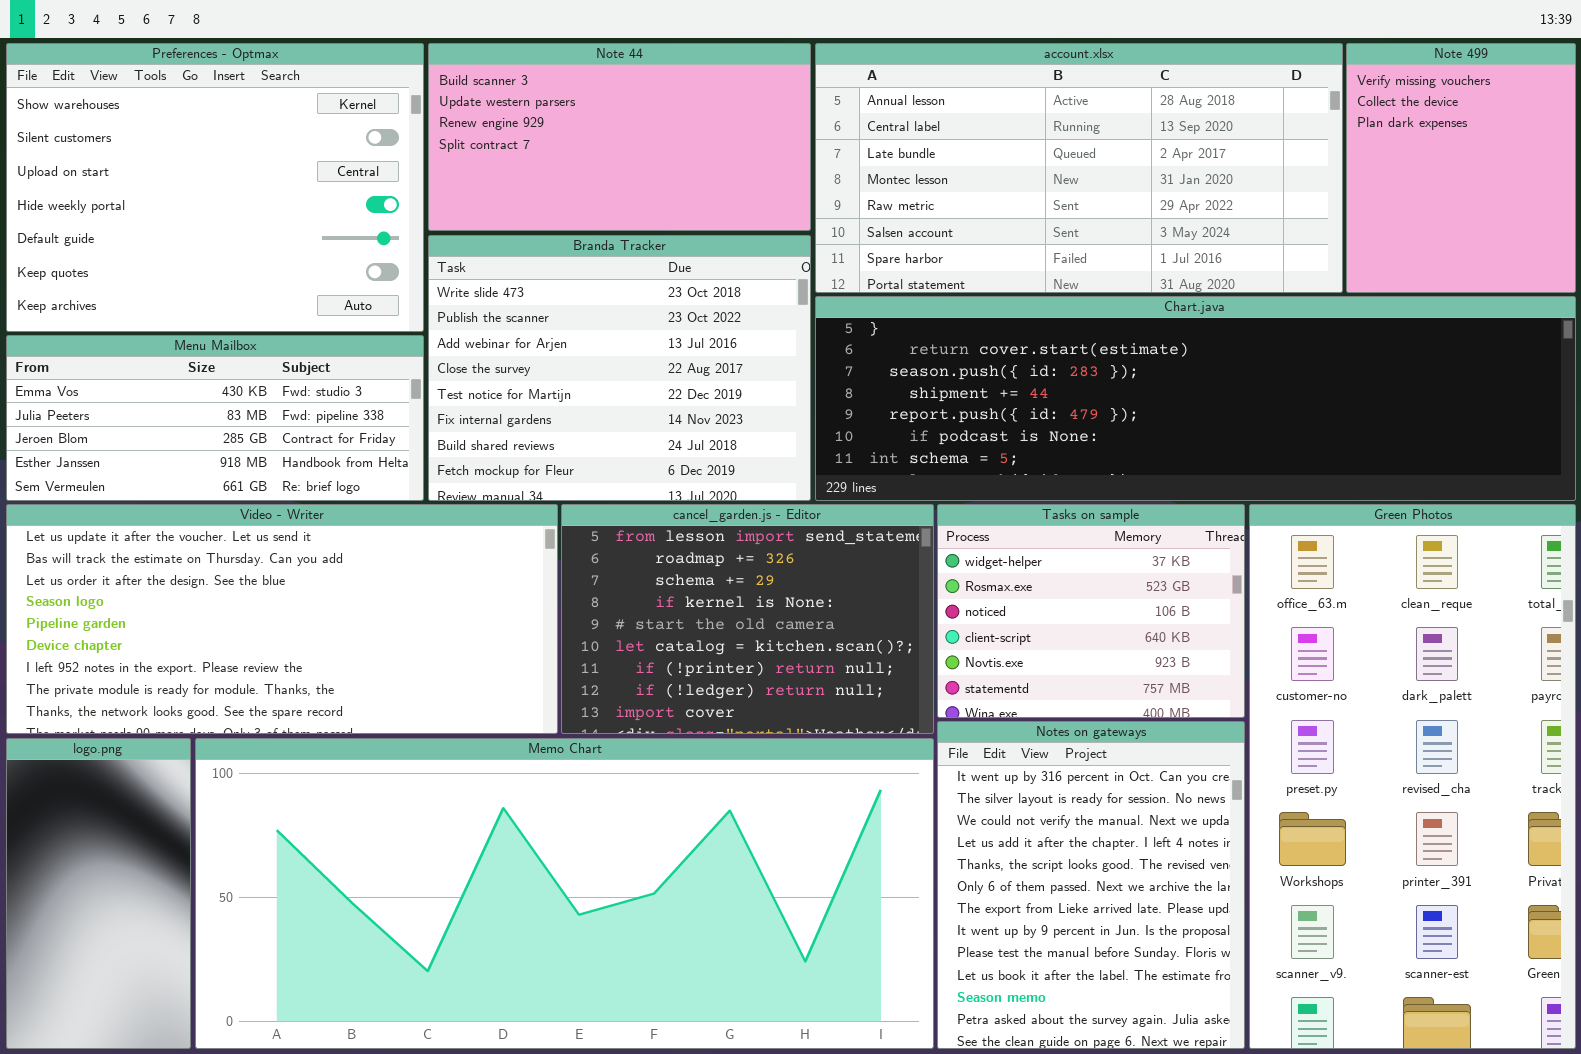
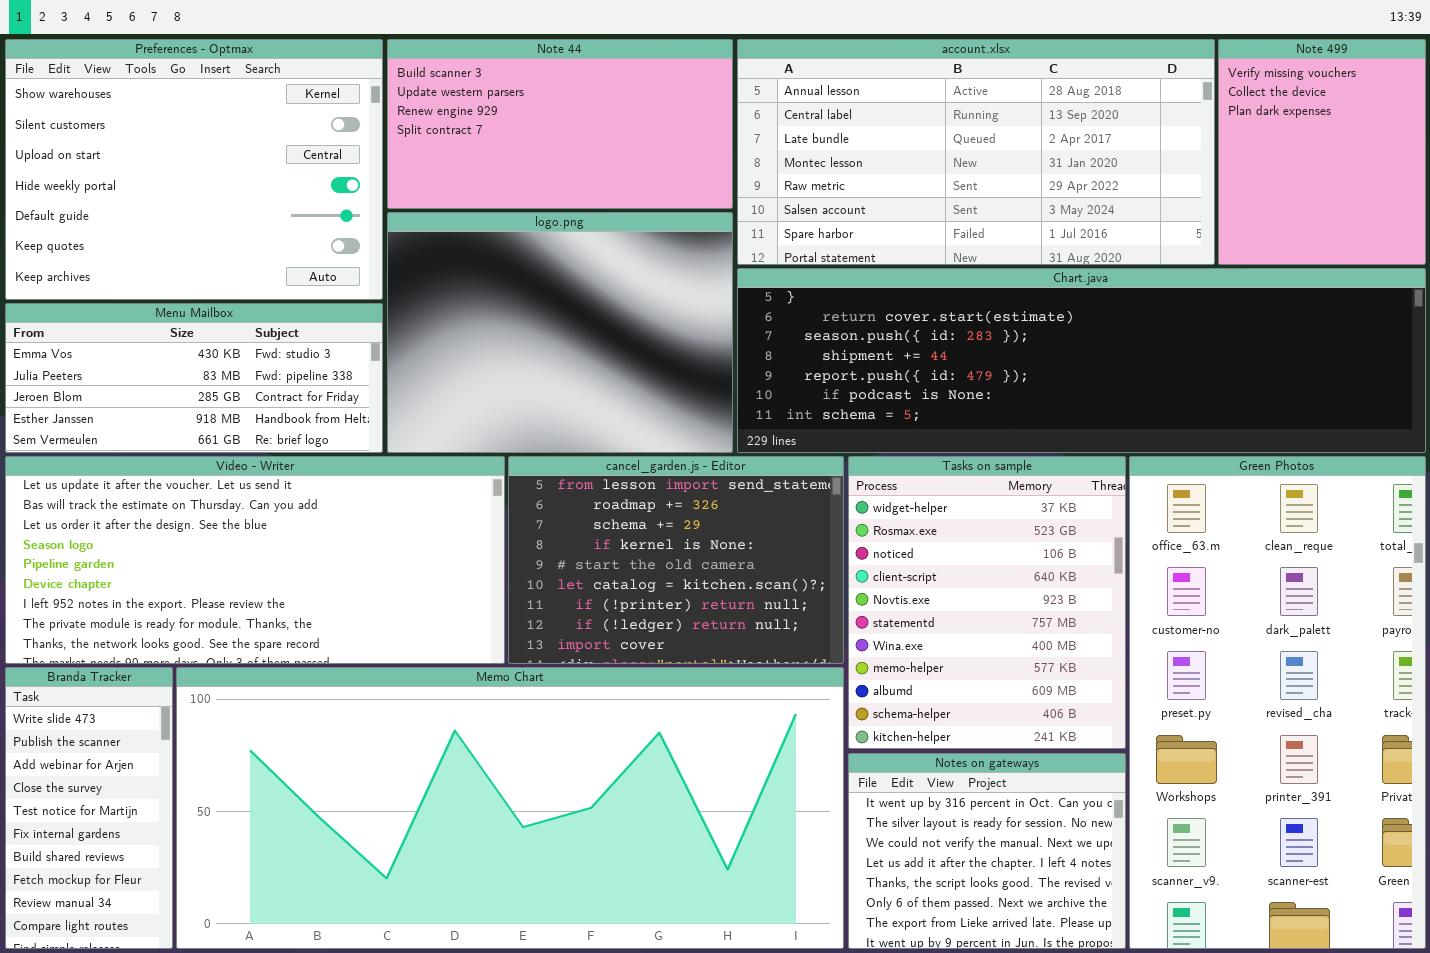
Branda Tracker: [428,235,811,501] -> [5,667,173,949], moved, resized
Tasks on sample: [937,504,1245,718] -> [848,456,1126,749], resized
Notes on gateways: [937,721,1245,1049] -> [848,753,1126,949], resized
logo.png: [6,738,191,1049] -> [387,212,733,453], moved, resized

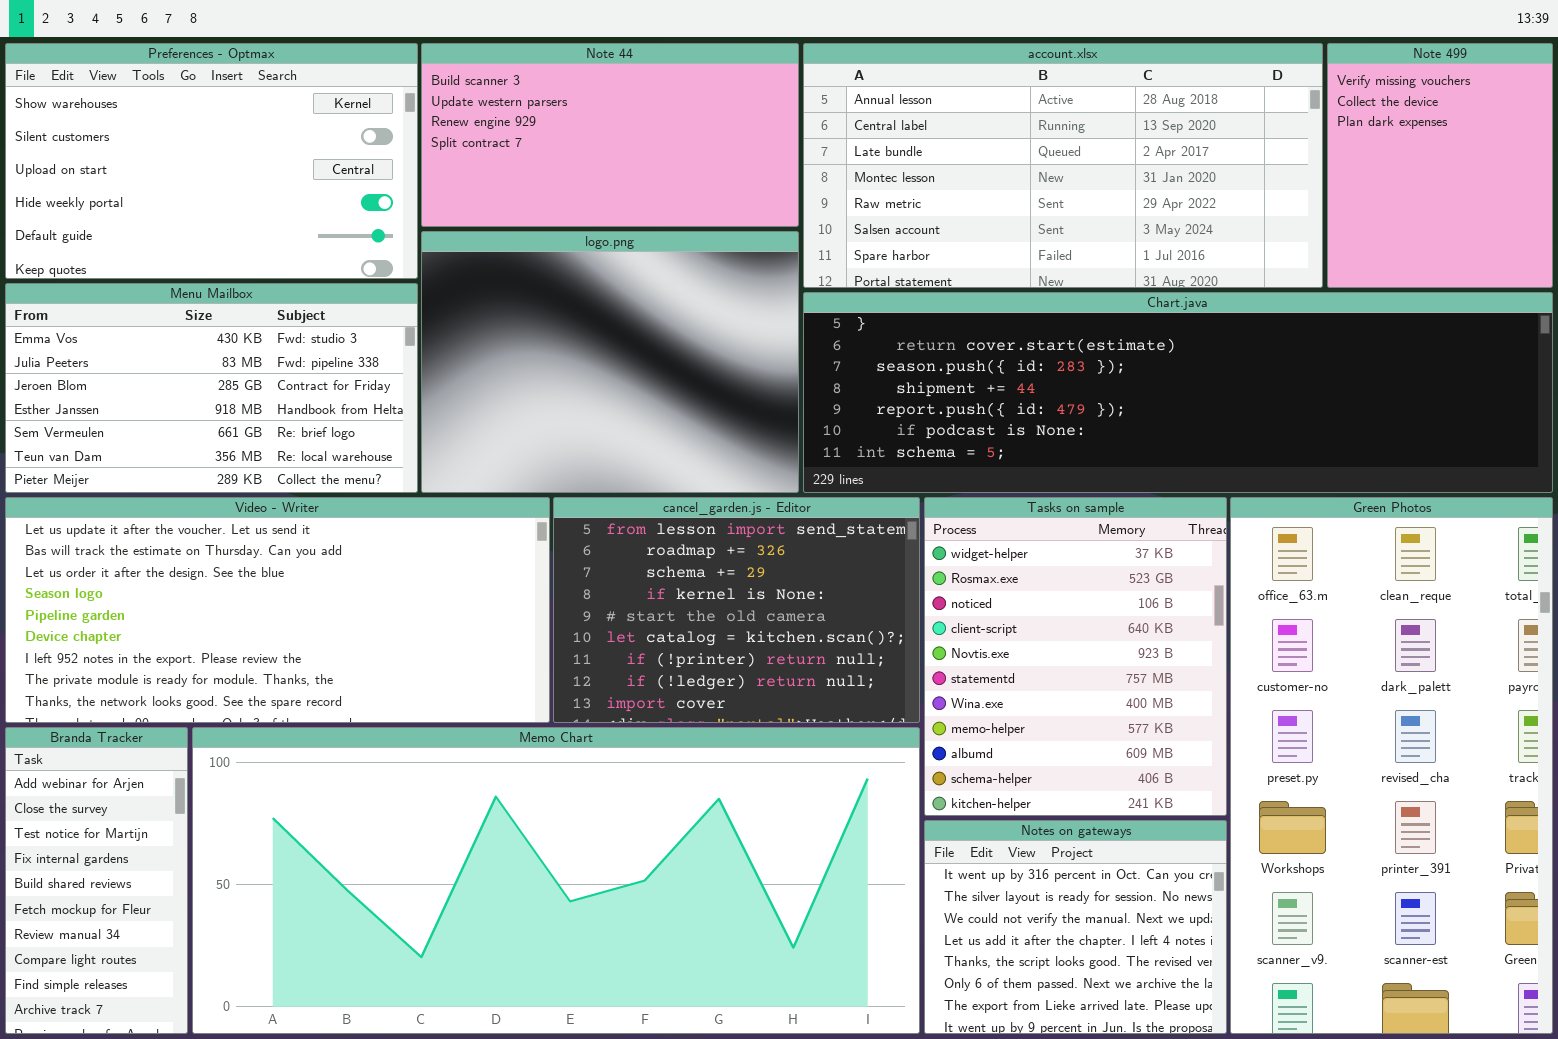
Preferences - Optmax: [5,39,383,300] -> [5,43,418,279], resized
Menu Mailbox: [5,303,383,453] -> [5,283,418,493], resized
Branda Tracker: [5,667,173,949] -> [5,727,188,1034], scrolled down 2 rows

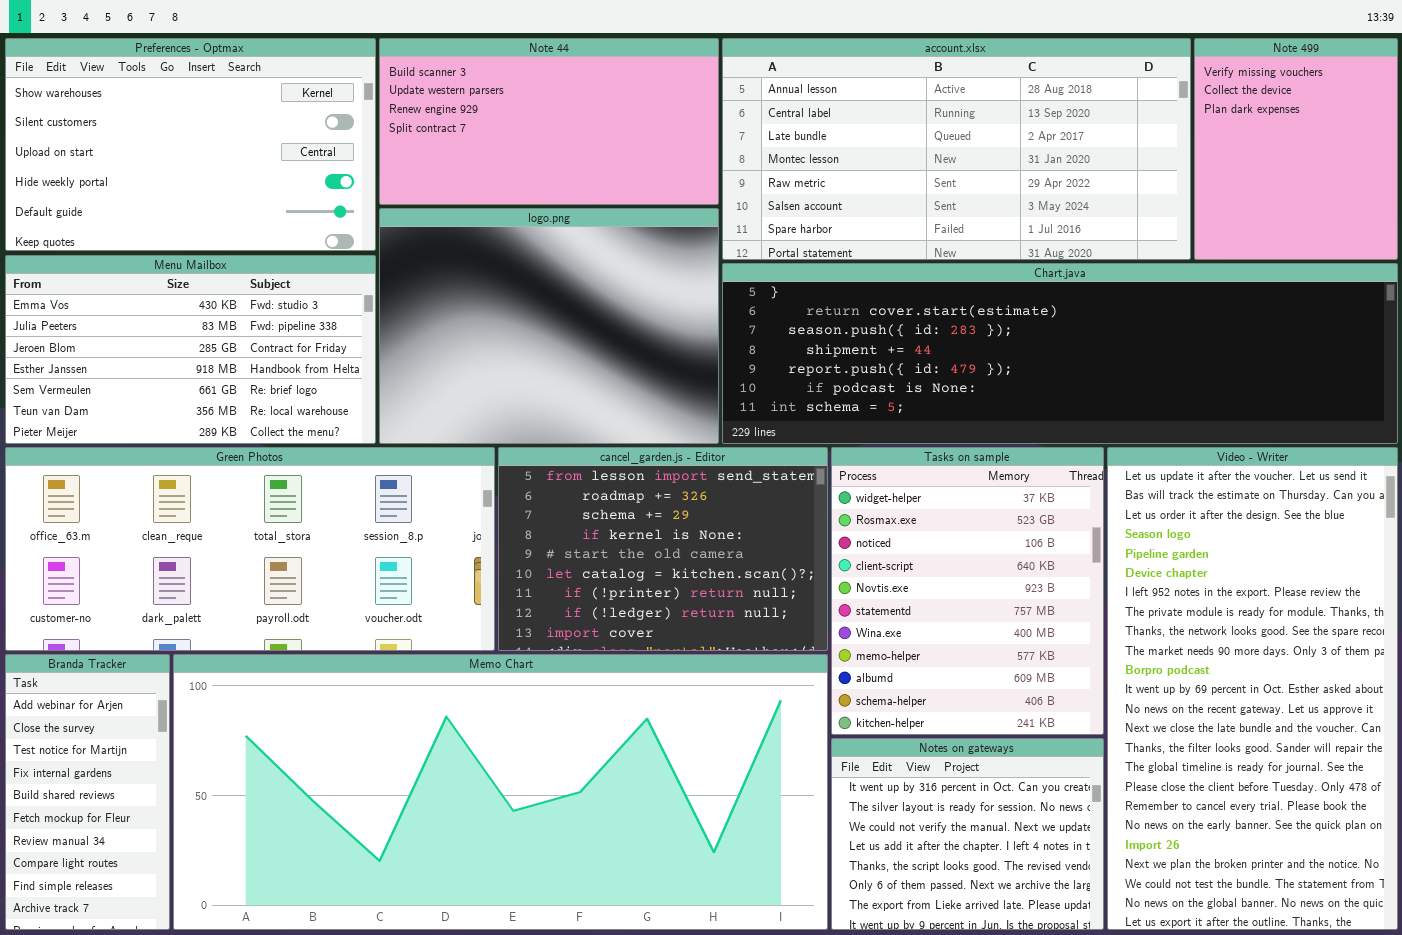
Video - Writer: [5,497,550,723] -> [1107,447,1398,930], moved, resized
Green Photos: [1230,497,1553,1034] -> [5,447,495,651], moved, resized

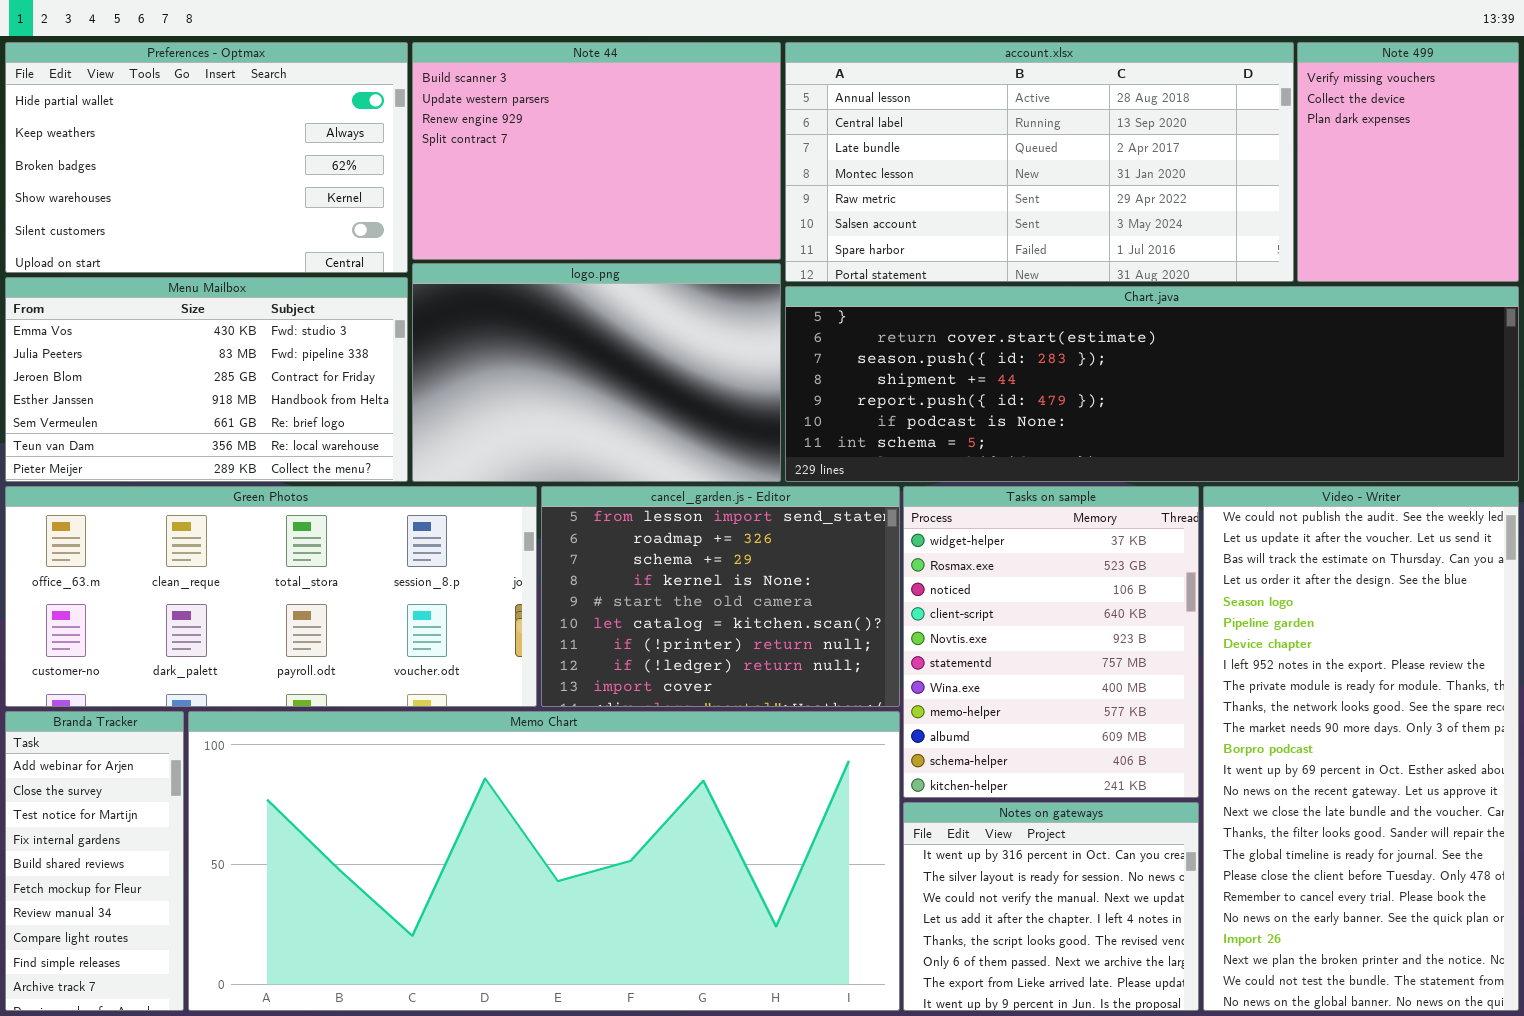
Preferences - Optmax: [5,38,376,251] -> [5,42,408,273], scrolled up 3 rows
Note 44: [379,38,719,205] -> [412,42,781,260], resized
logo.png: [379,208,719,444] -> [412,263,781,482], resized
Video - Writer: [1107,447,1398,930] -> [1203,486,1519,1011], scrolled up 1 row

